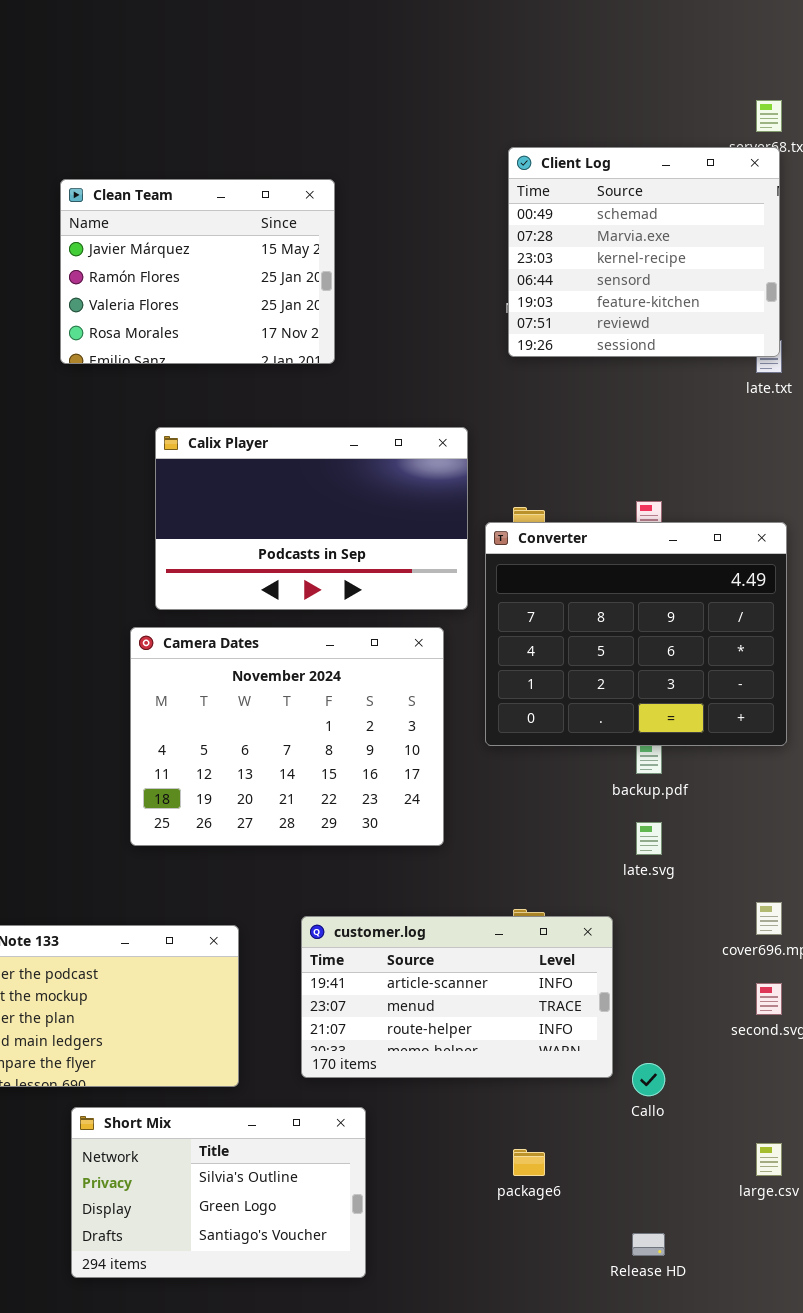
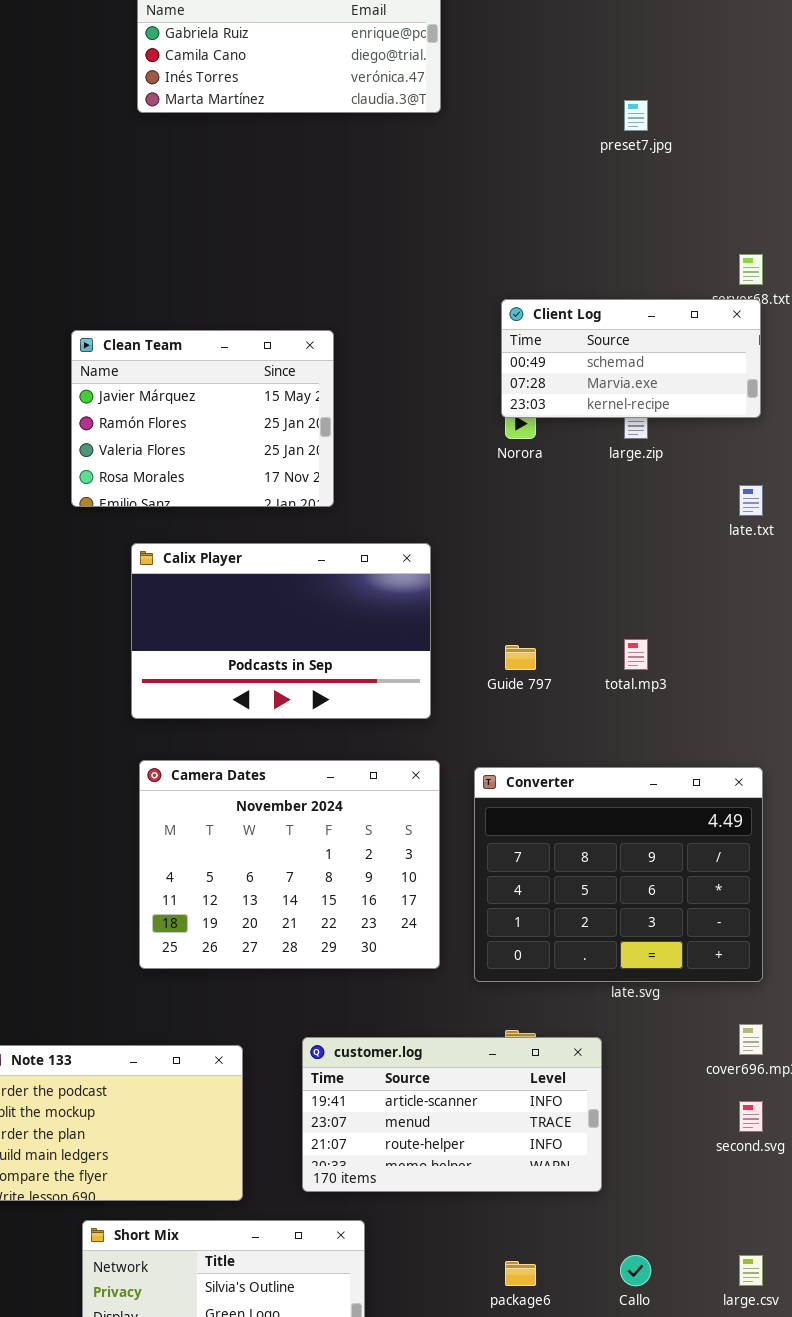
Client Log: [508,147,780,357] -> [501,299,761,418], resized
Calix Player: [155,427,468,610] -> [131,543,431,719], moved
Converter: [485,522,787,746] -> [474,767,763,982], moved
Callo: [632,1063,665,1096] -> [620,1255,651,1286], moved

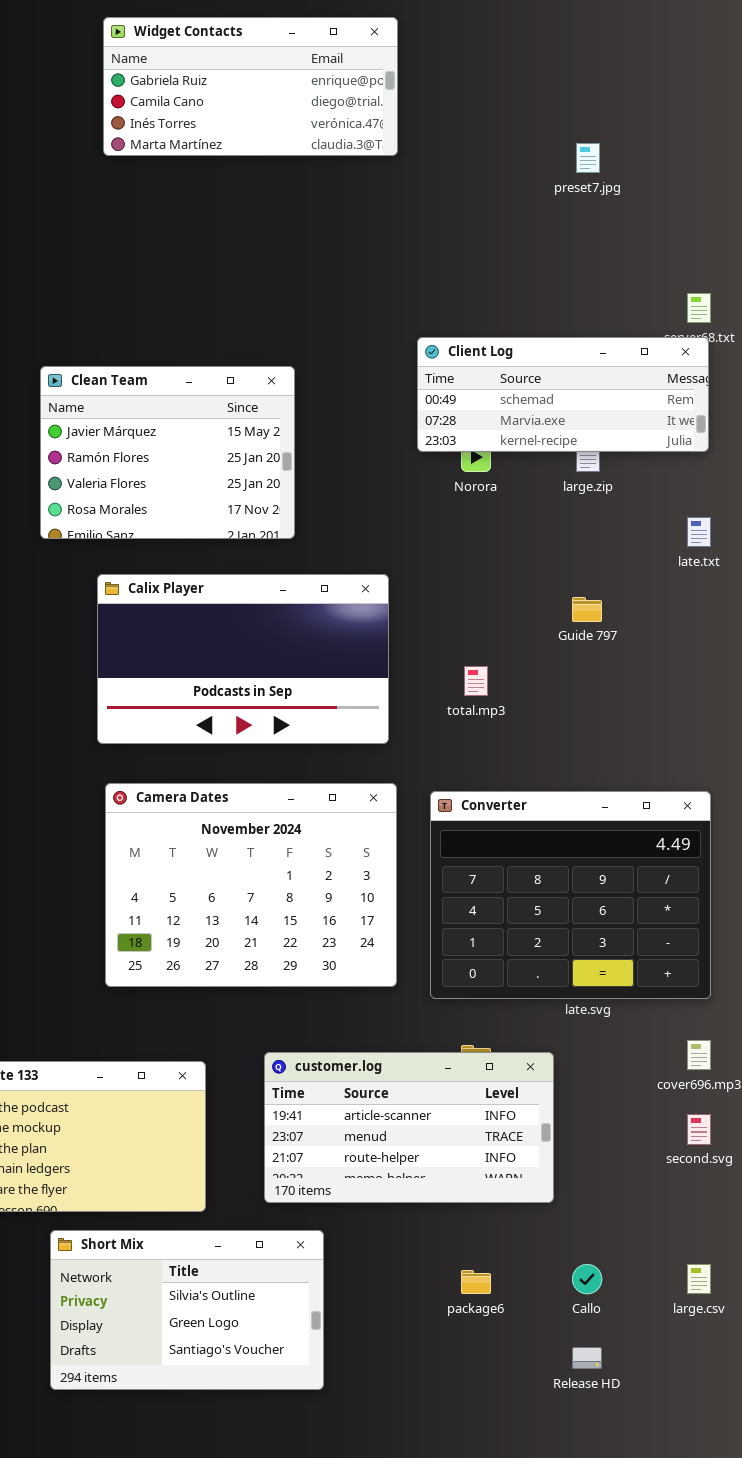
Client Log: [501,299,761,418] -> [417,337,709,452], resized
total.mp3: [624,639,648,670] -> [464,666,488,696], moved
Guide 797: [505,645,536,670] -> [572,597,602,622], moved

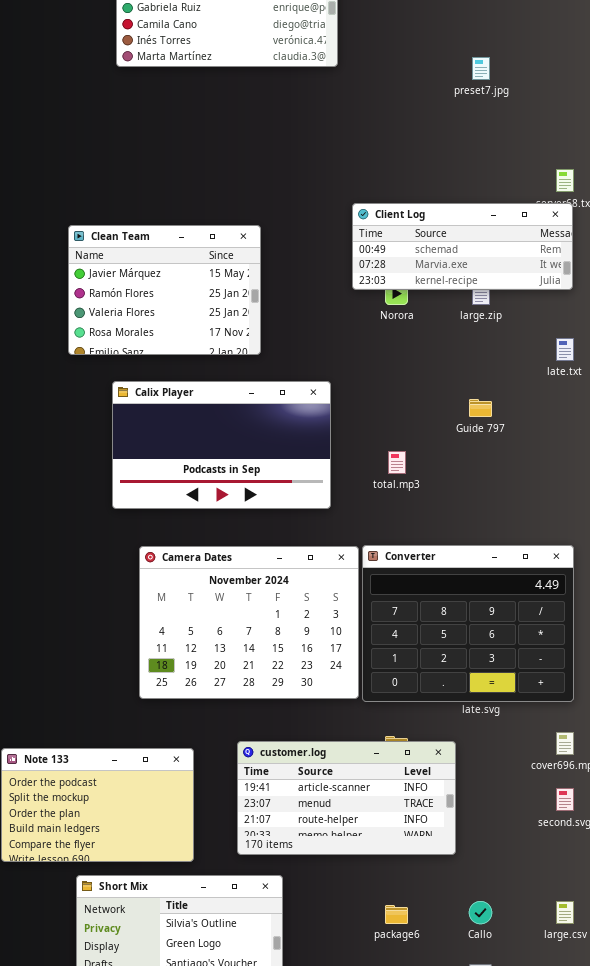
Camera Dates: [105,783,397,987] -> [139,546,359,699], moved

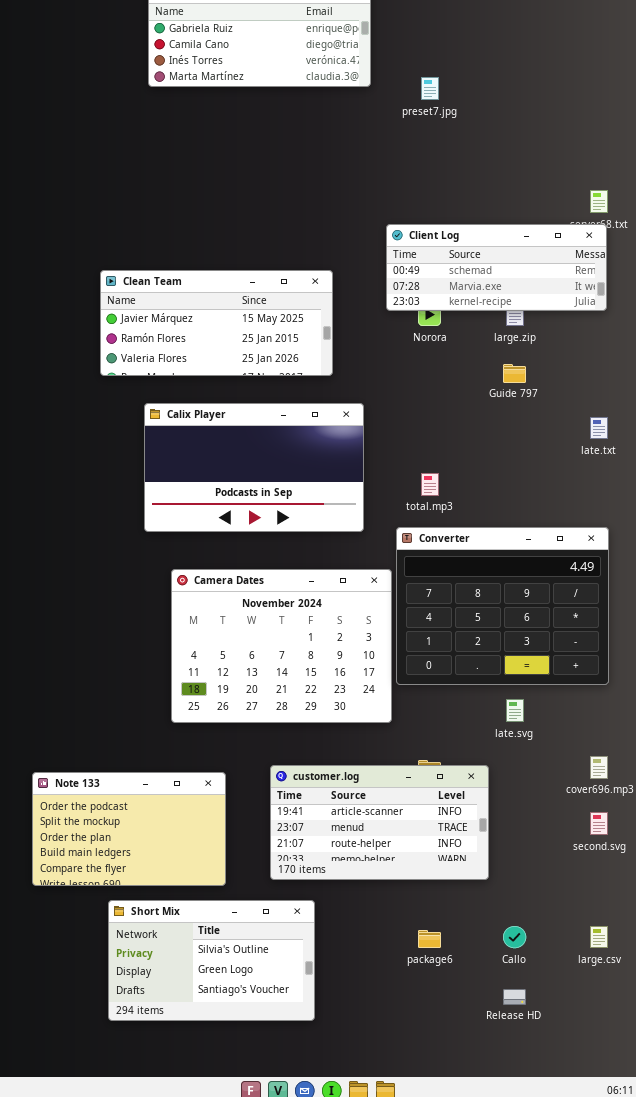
preset7.jpg: [472,57,490,80] -> [421,77,439,100], moved
Clean Team: [68,225,261,355] -> [100,270,333,376], resized
late.txt: [556,338,574,361] -> [590,417,608,439], moved
Guide 797: [469,399,492,417] -> [503,364,526,383], moved
Converter: [362,545,574,702] -> [396,527,609,685], moved

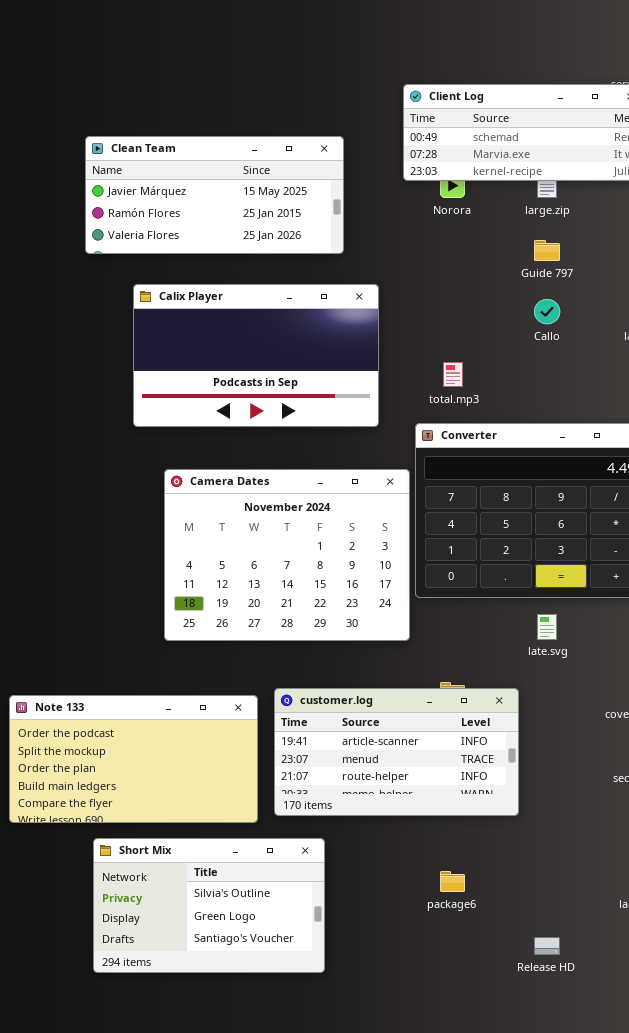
Note 133: [32,772,226,886] -> [9,695,258,823], resized
Callo: [503,926,526,948] -> [534,299,560,324], moved

